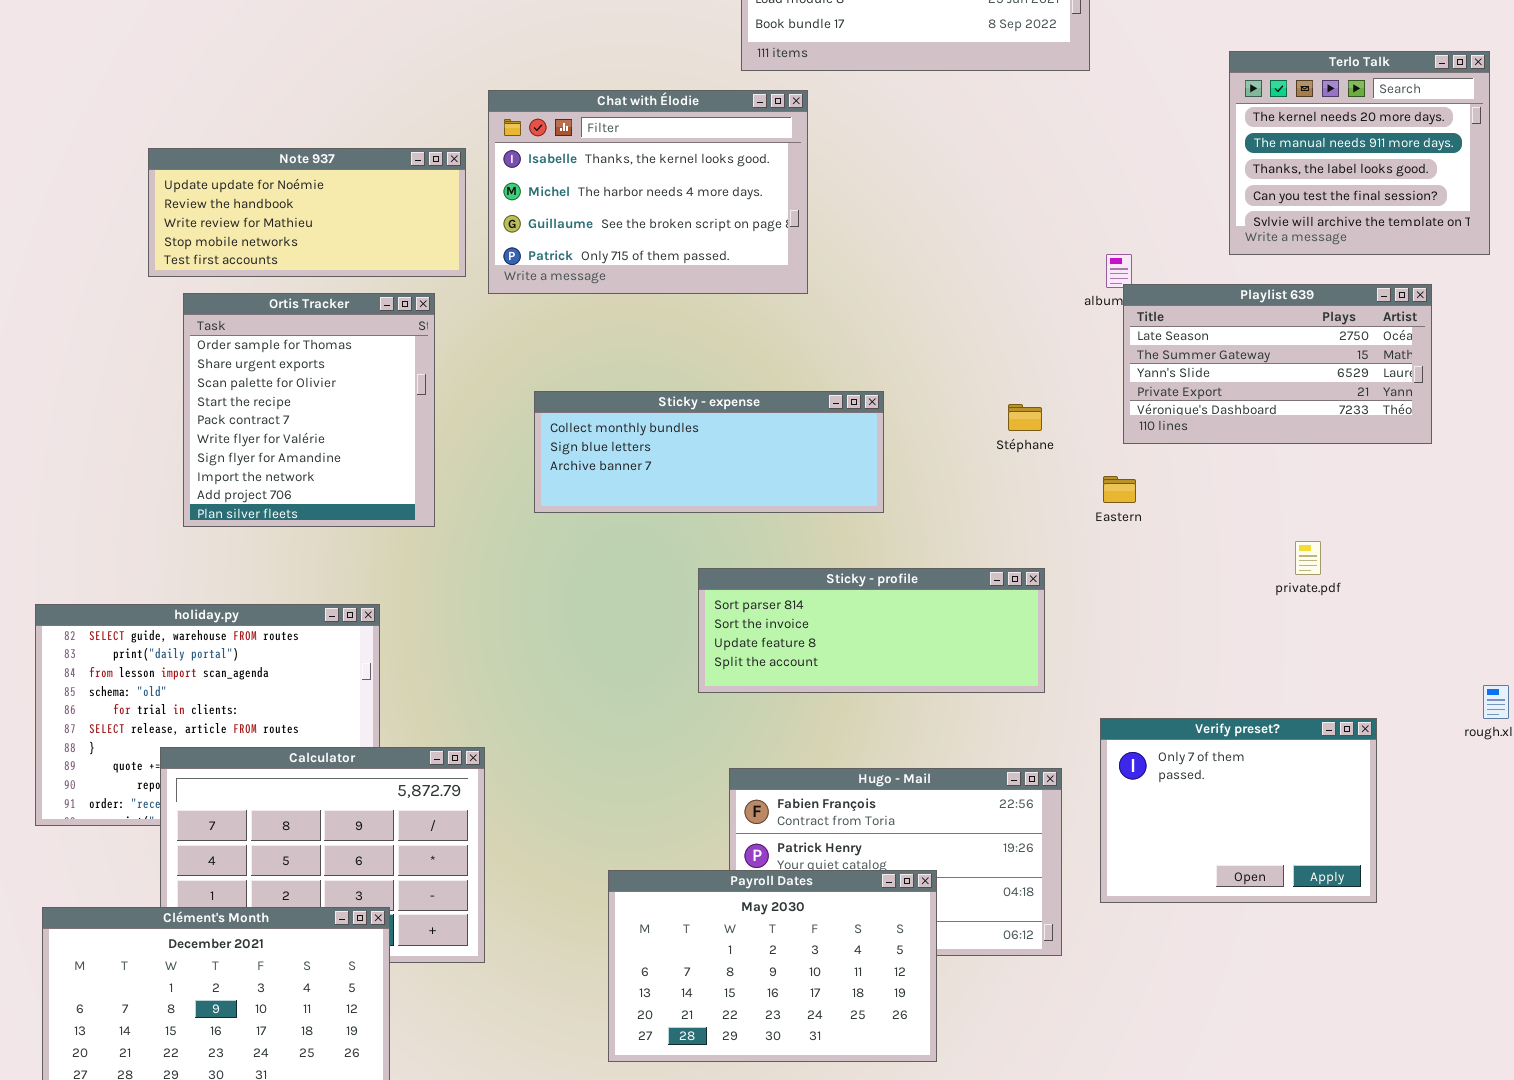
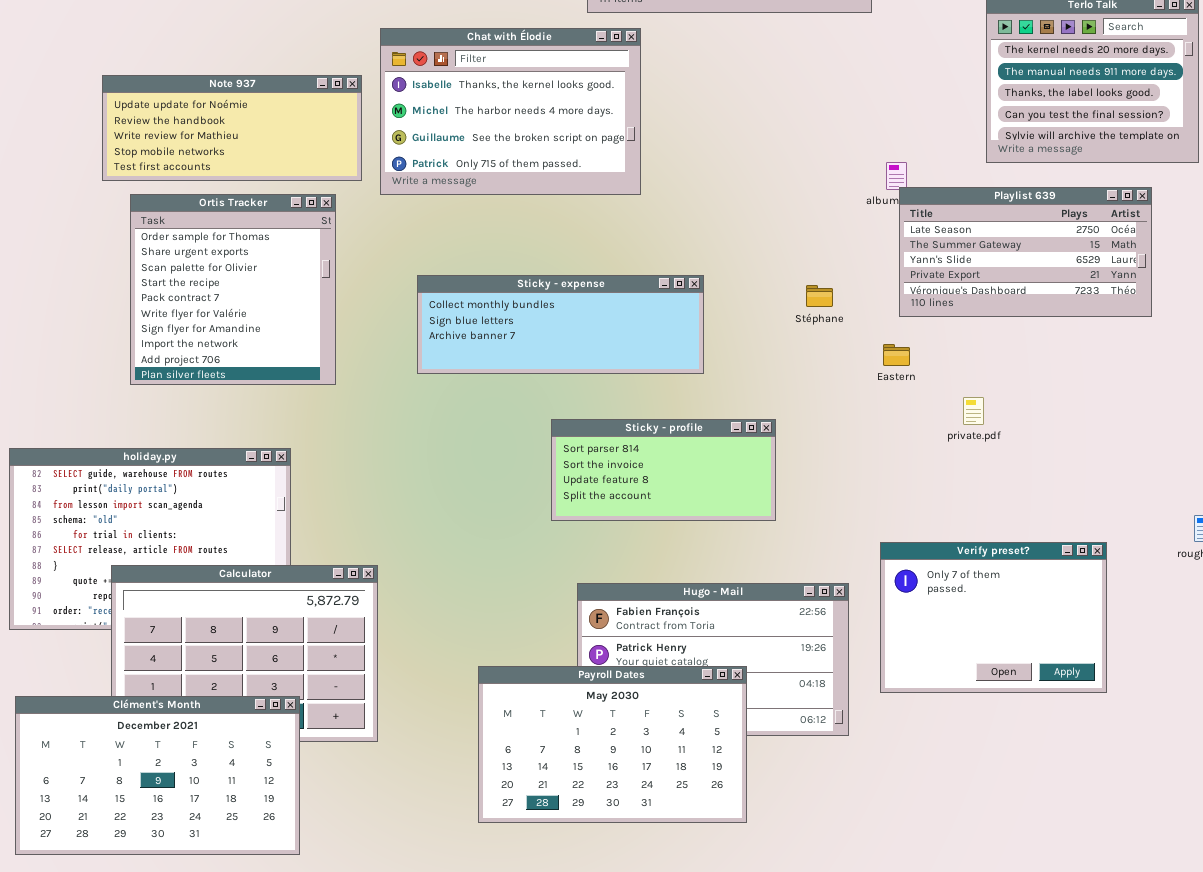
private.pdf: [1295,541,1321,575] -> [963,397,984,425], moved
Sticky - profile: [698,568,1045,693] -> [551,419,776,521], resized

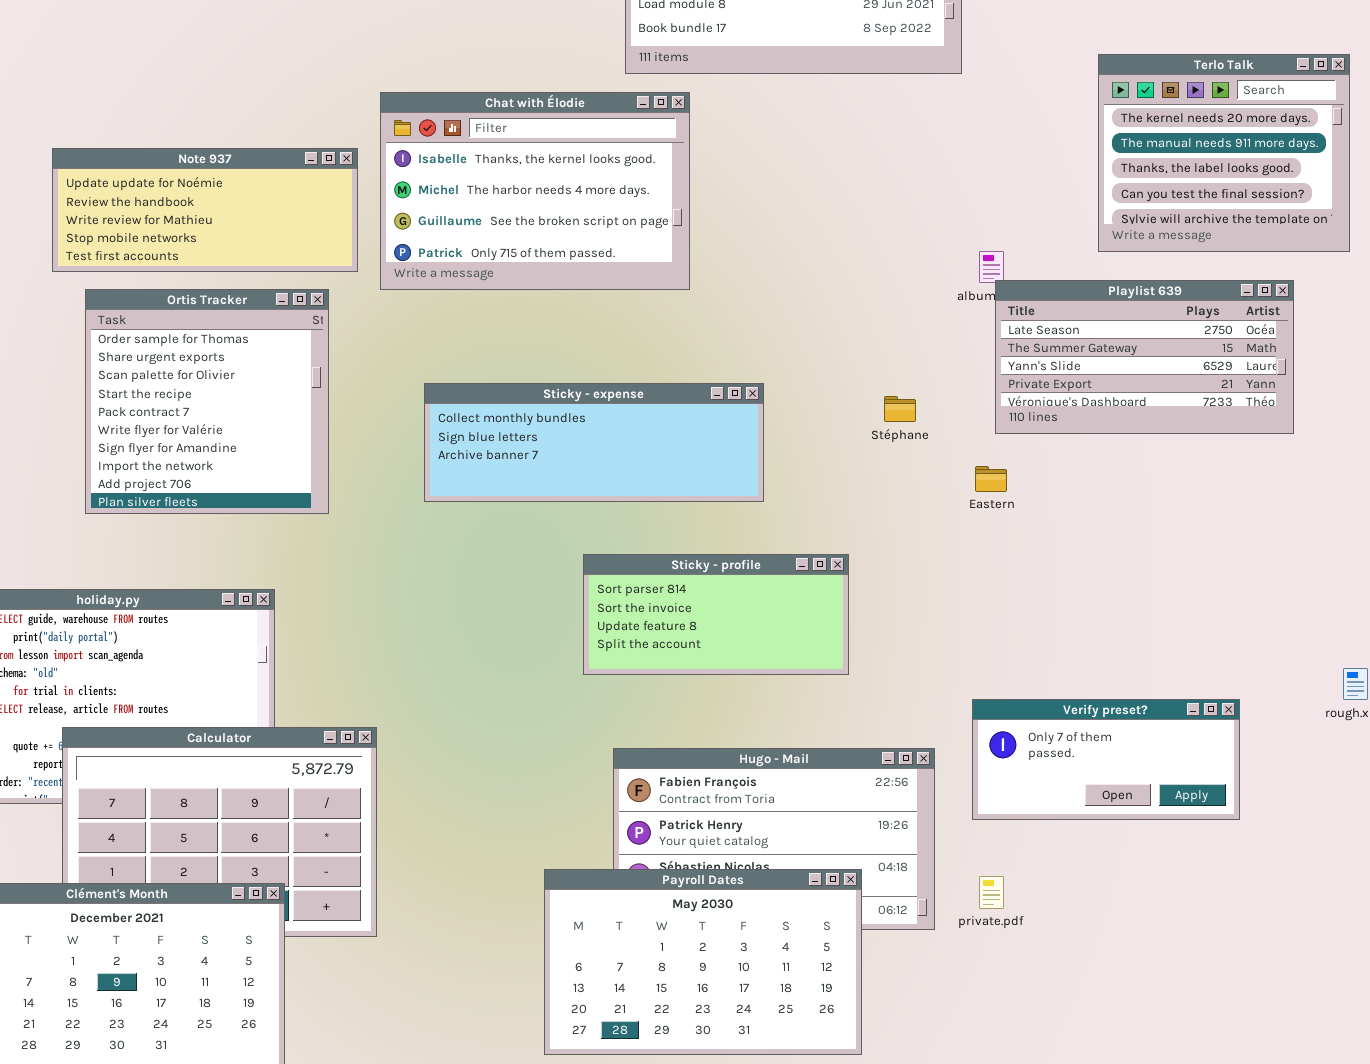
private.pdf: [963,397,984,425] -> [979,876,1004,909], moved
Verify preset?: [880,542,1107,693] -> [972,699,1240,820], resized
Payroll Dates: [478,666,747,823] -> [544,869,862,1055], moved

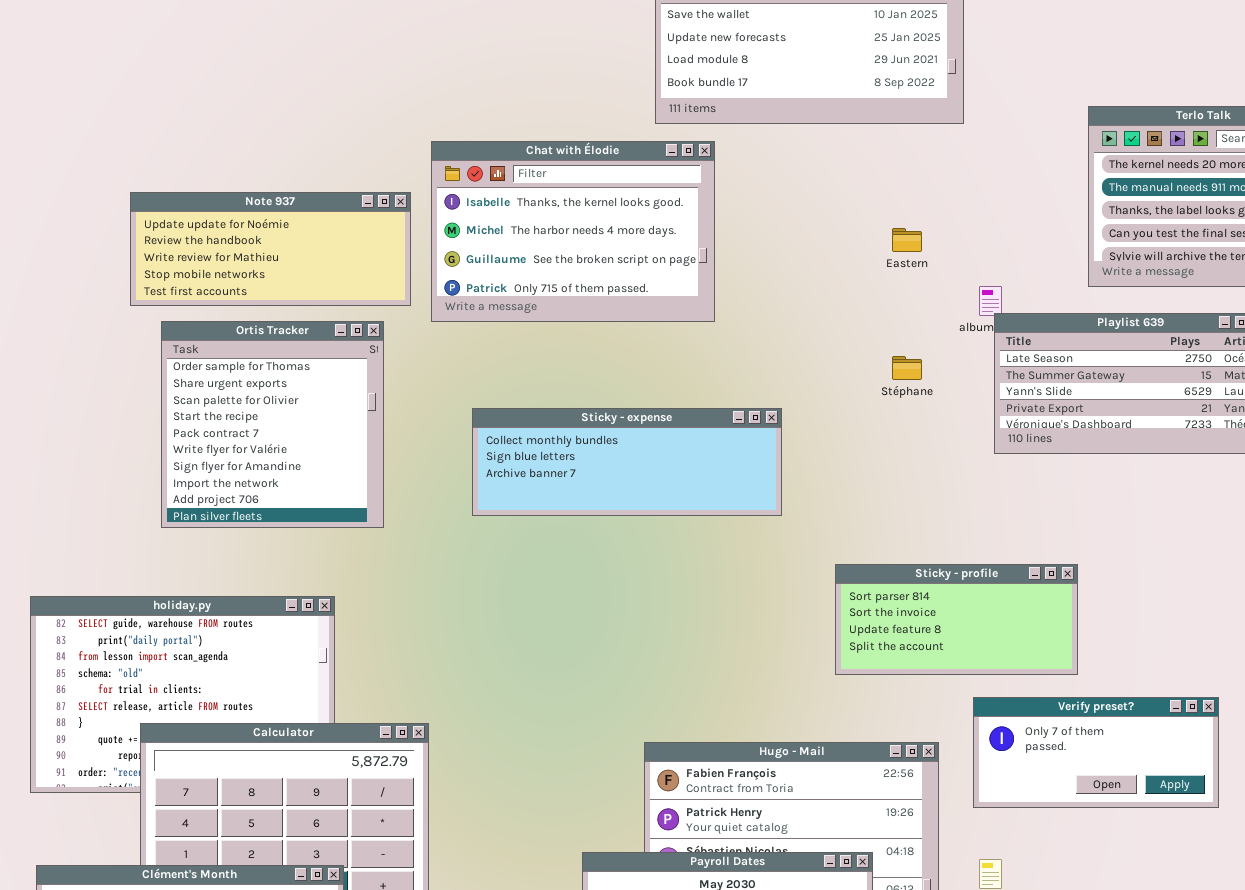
Stéphane: [884,396,916,422] -> [892,356,922,380], moved
Eastern: [975,466,1007,492] -> [892,228,922,252], moved
Sticky - profile: [583,554,849,675] -> [835,564,1078,675], moved

